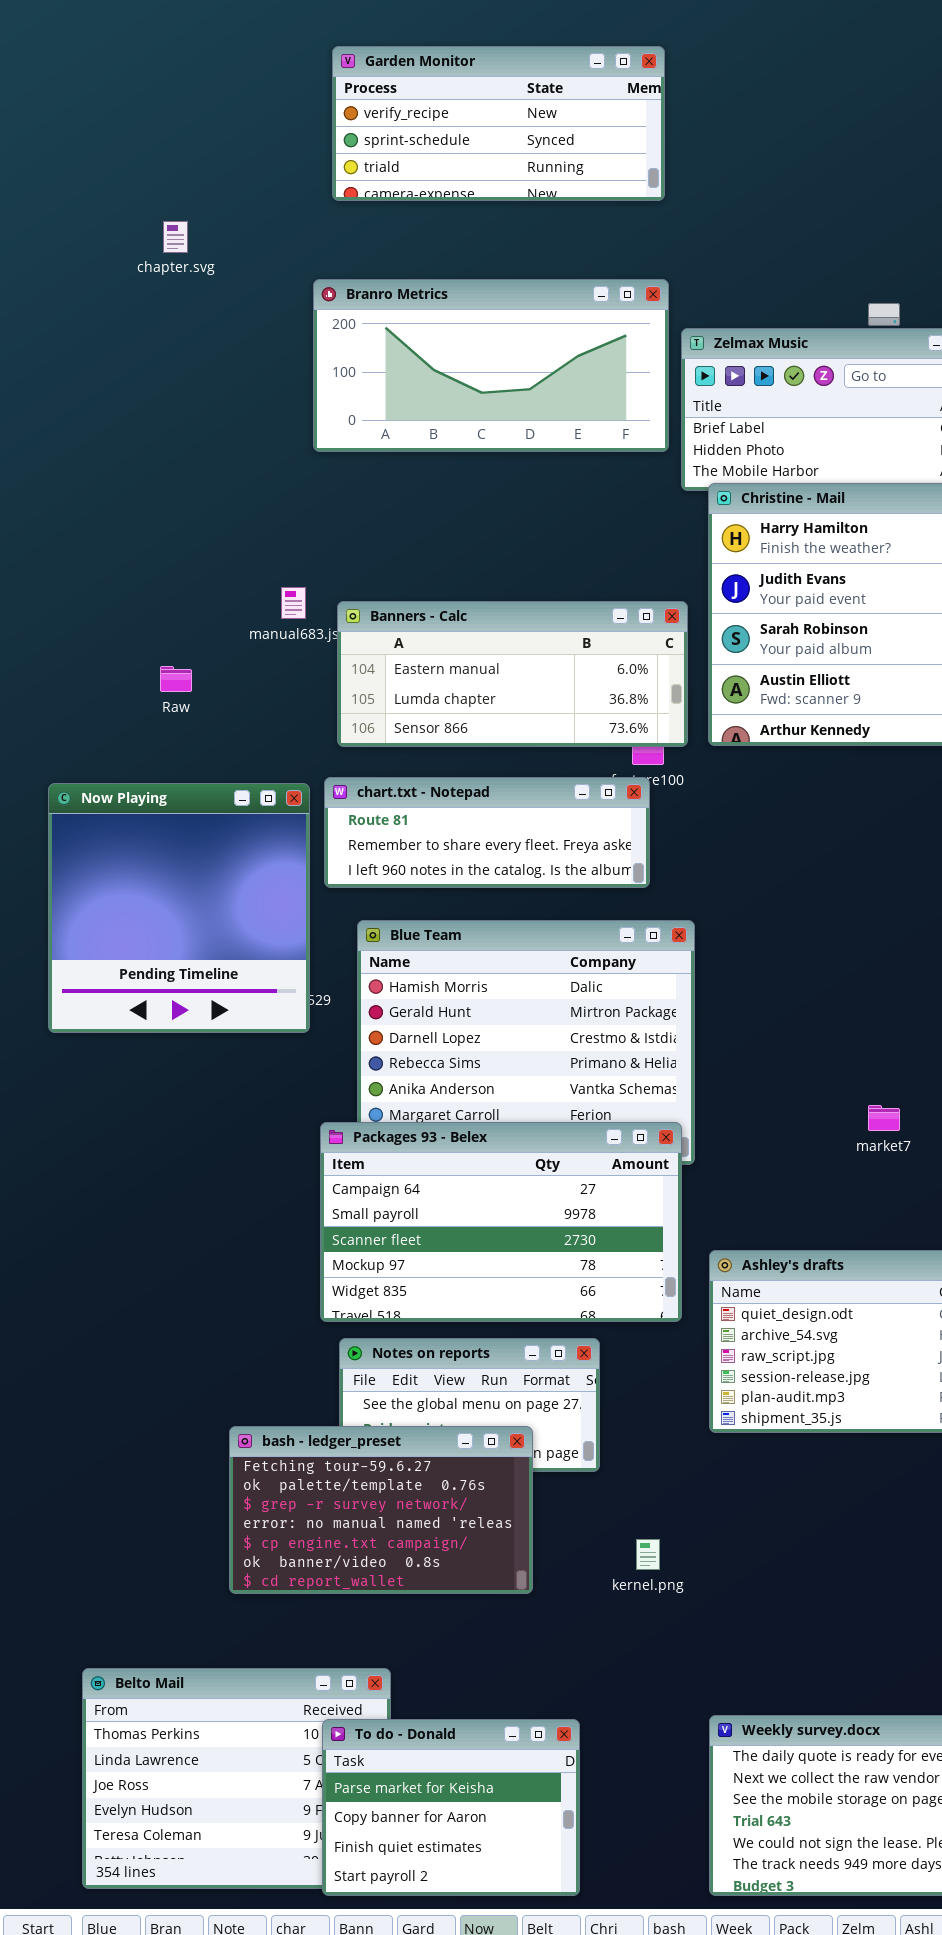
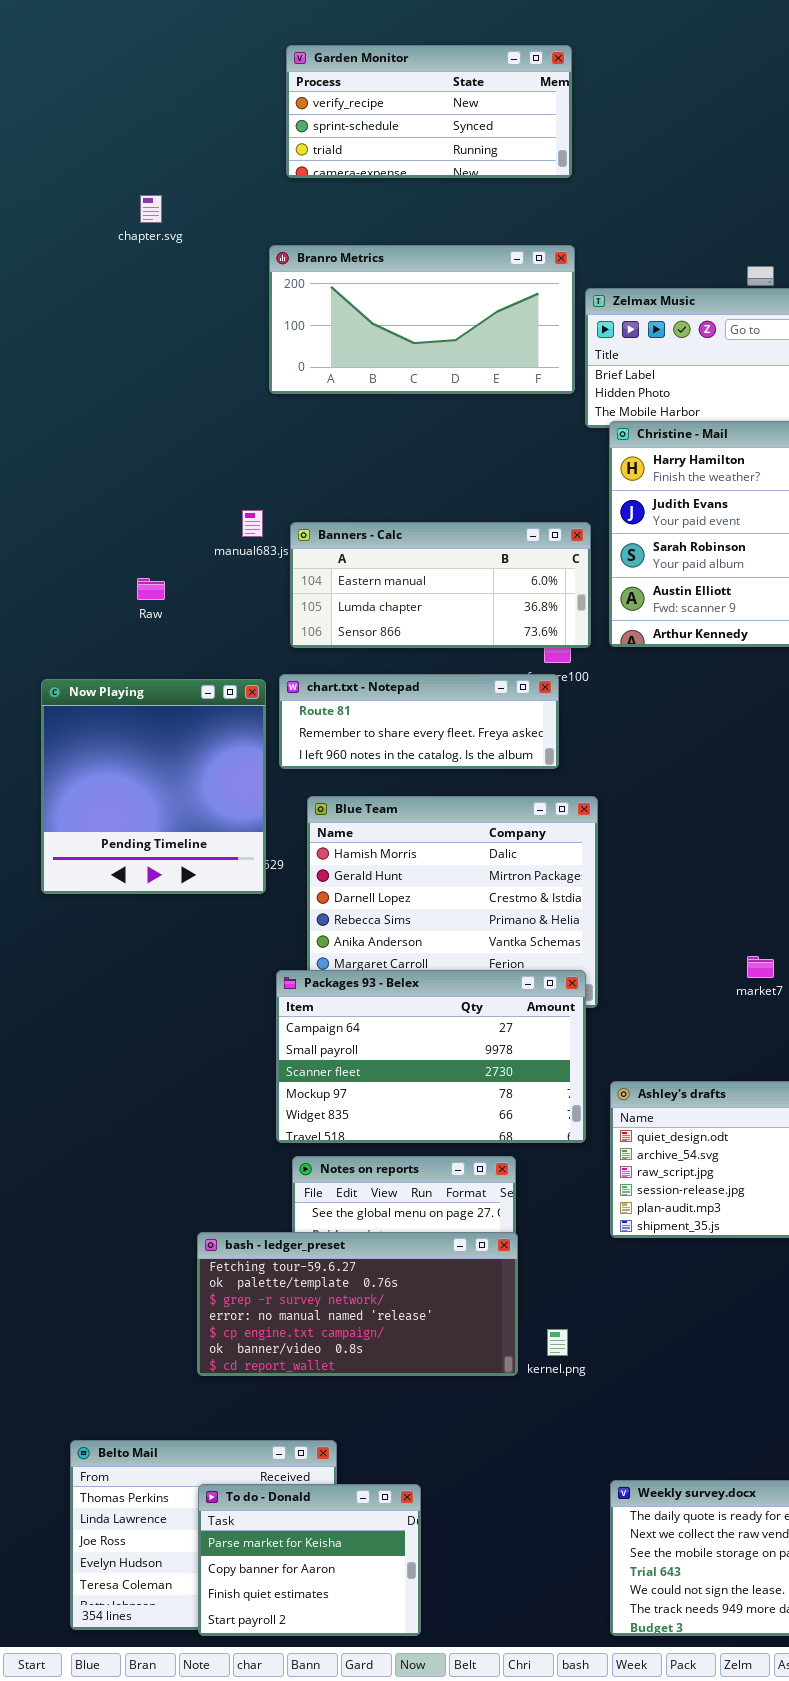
bash - ledger_preset: [229,1426,533,1594] -> [197,1232,518,1376], resized
To do - Donald: [322,1719,580,1896] -> [198,1484,421,1636], moved

